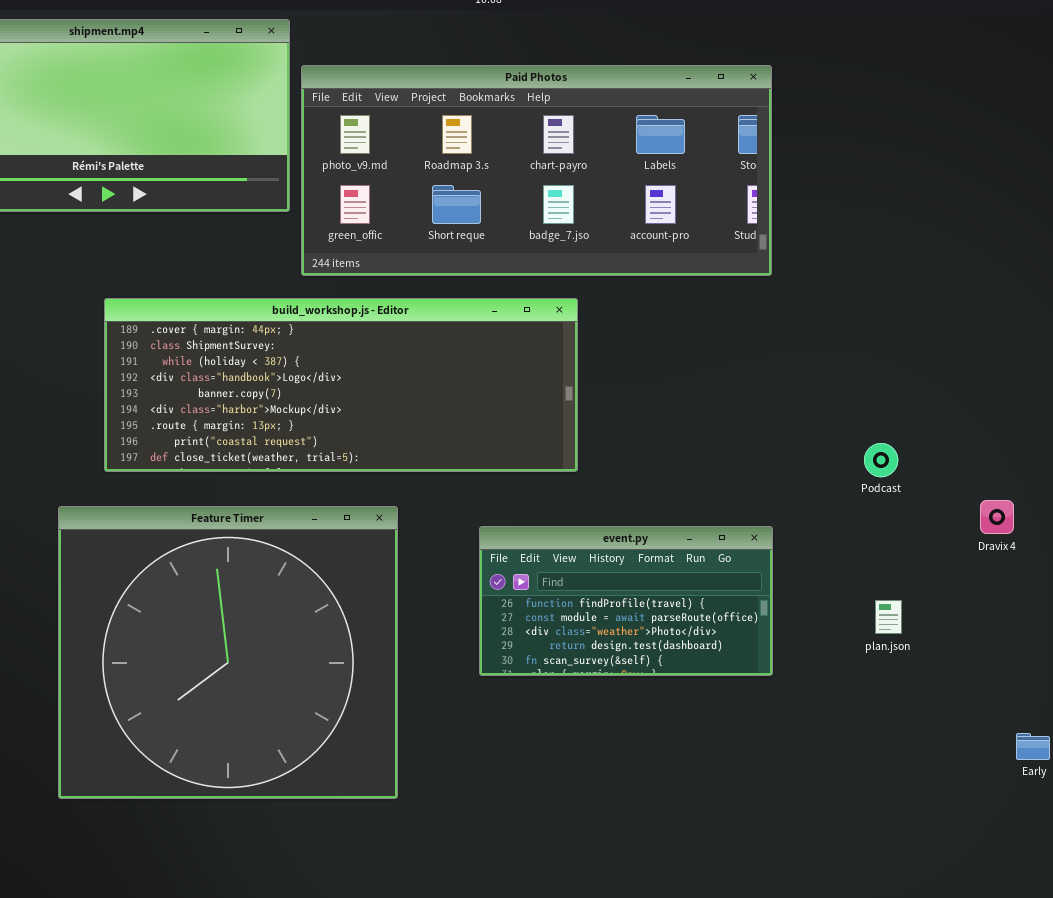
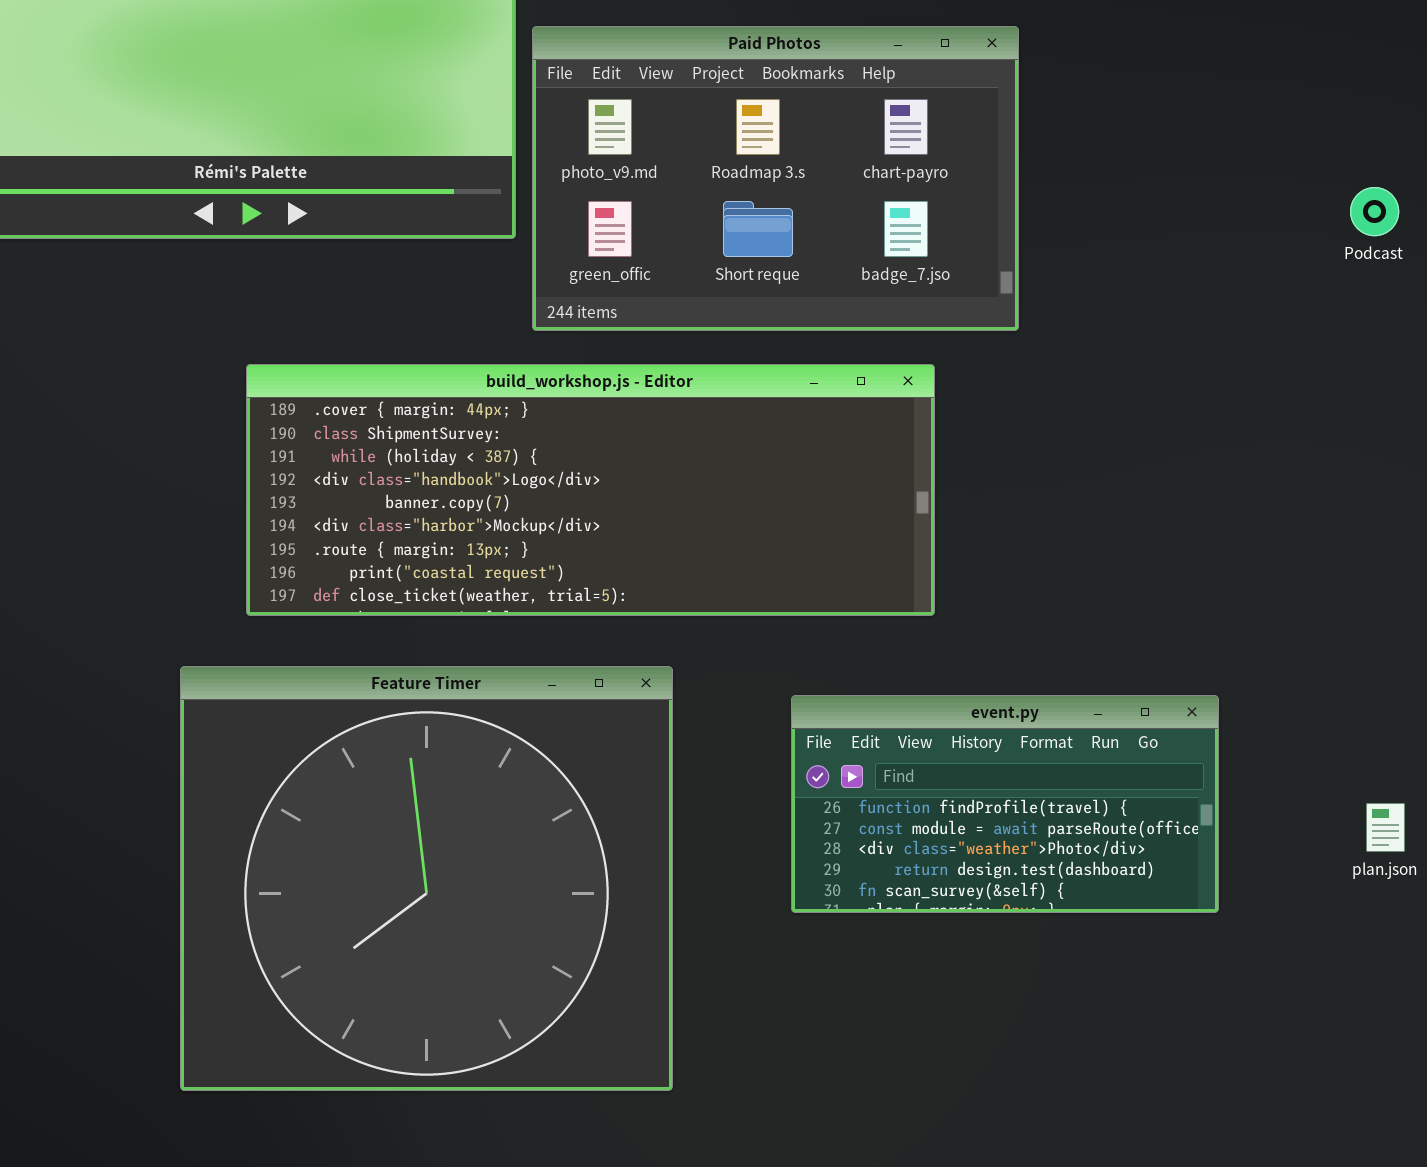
Paid Photos: [301,65,772,276] -> [532,26,1019,331], resized
Podcast: [864,443,898,477] -> [1350,187,1399,236], moved

